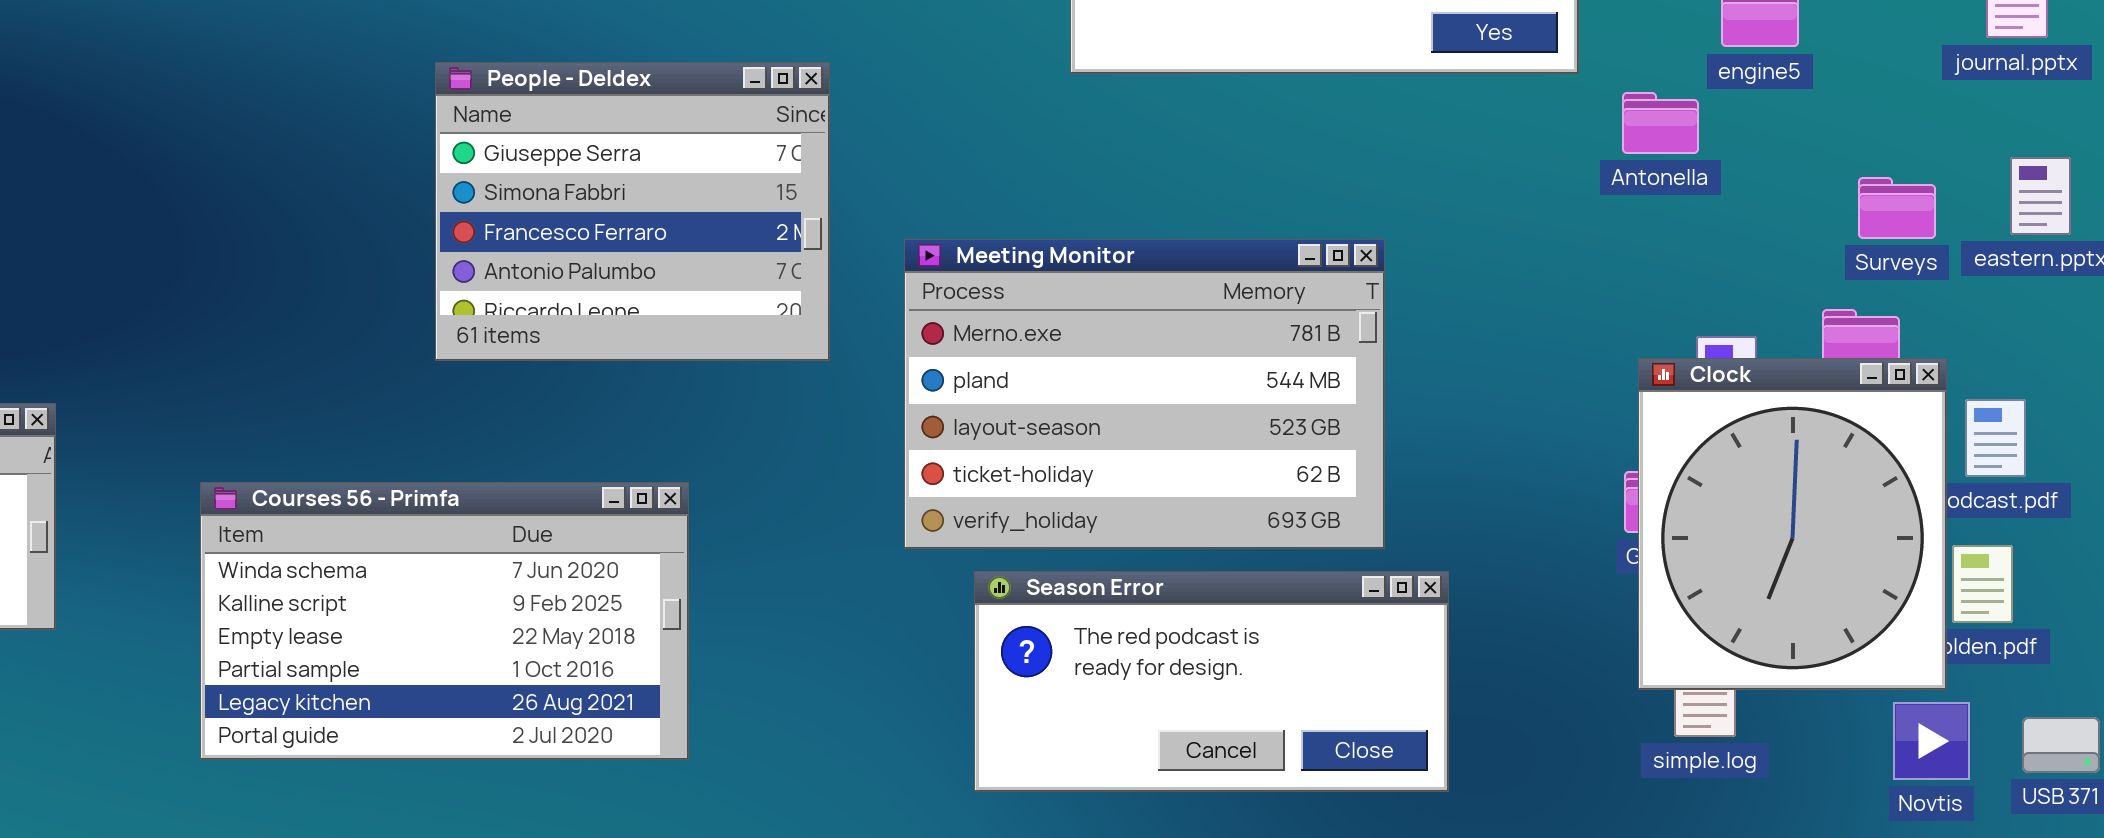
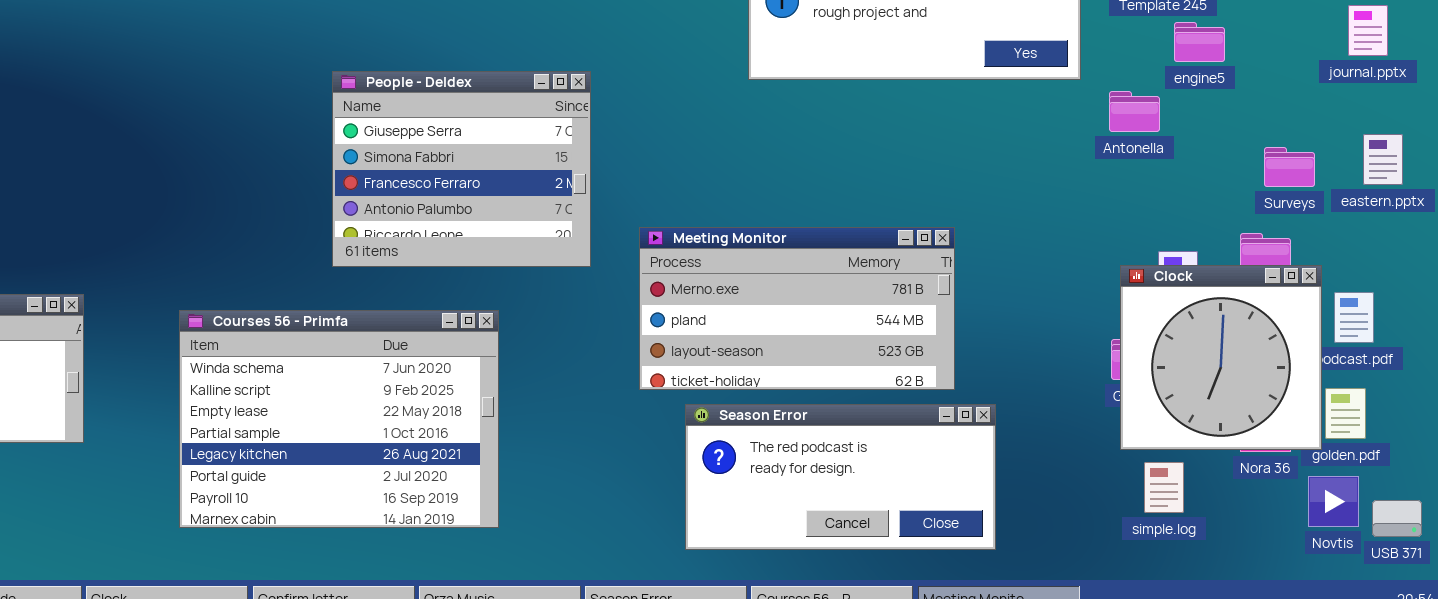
Meeting Monitor: [904,239,1385,549] -> [639,227,955,390], resized
Clock: [1638,358,1947,690] -> [1120,265,1322,450], resized
Courses 56 - Primfa: [200,482,689,760] -> [179,310,499,528], resized
Novtis: [1893,702,1970,780] -> [1308,476,1359,527], moved

